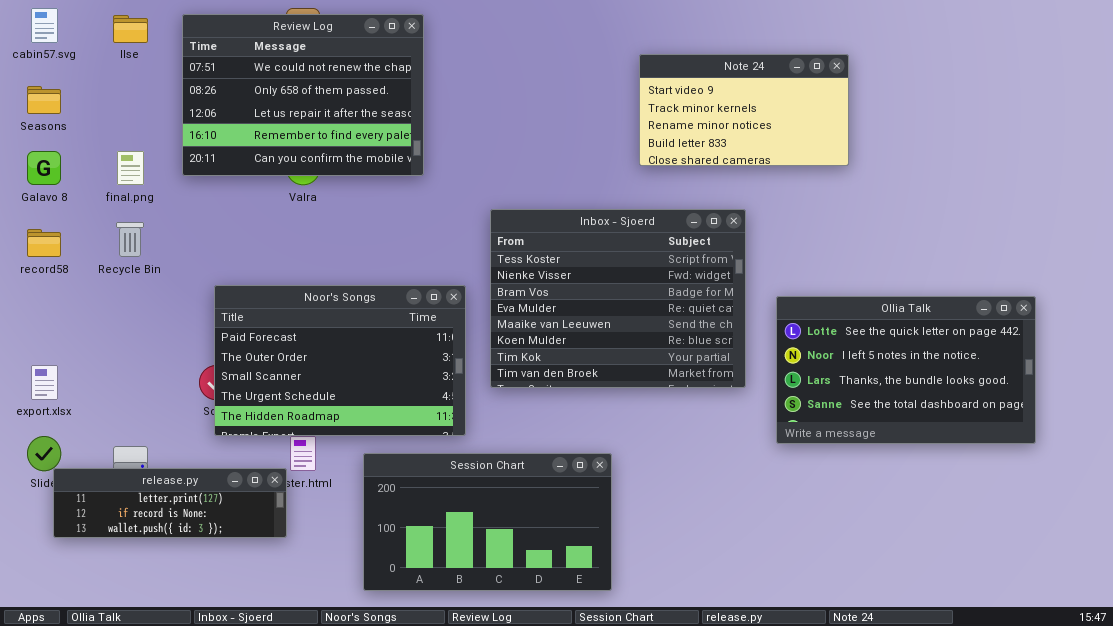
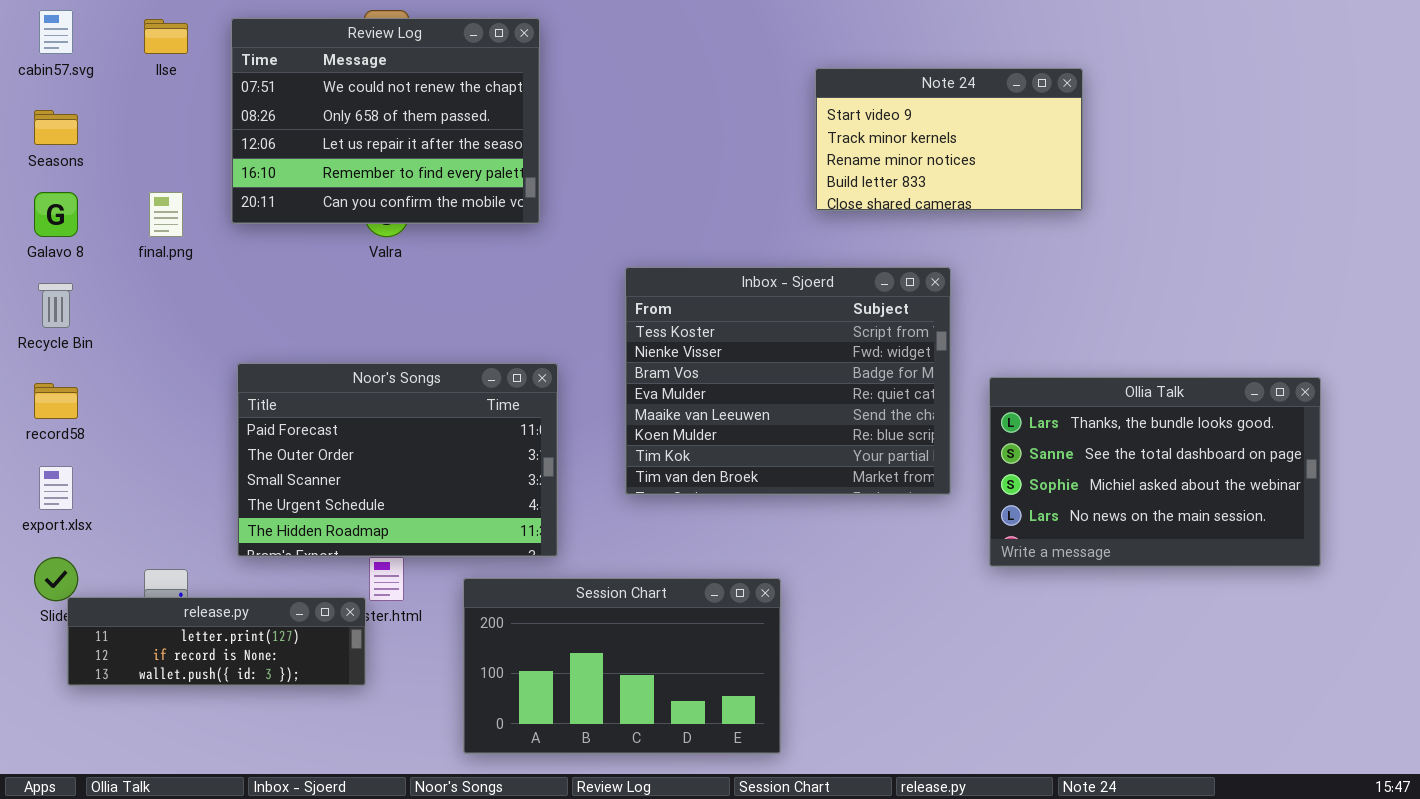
Recycle Bin: [116,222,144,257] -> [38,283,73,328], moved
record58: [27,229,61,257] -> [34,383,78,419], moved
Noor's Songs: [214,285,466,436] -> [237,363,558,557], moved
Ollia Talk: [776,296,1036,444] -> [989,377,1321,567], scrolled down 2 rows

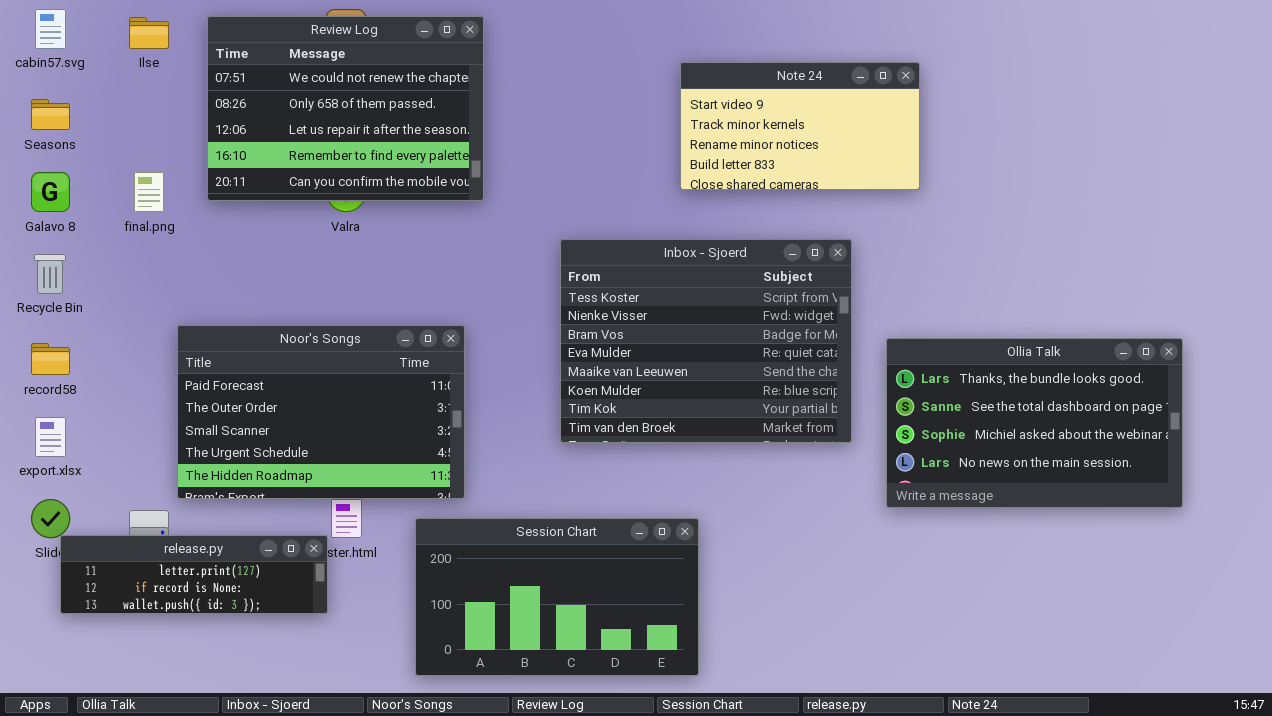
Note 24: [815,68,1083,211] -> [680,62,920,190], moved
Noor's Songs: [237,363,558,557] -> [177,325,465,499], moved

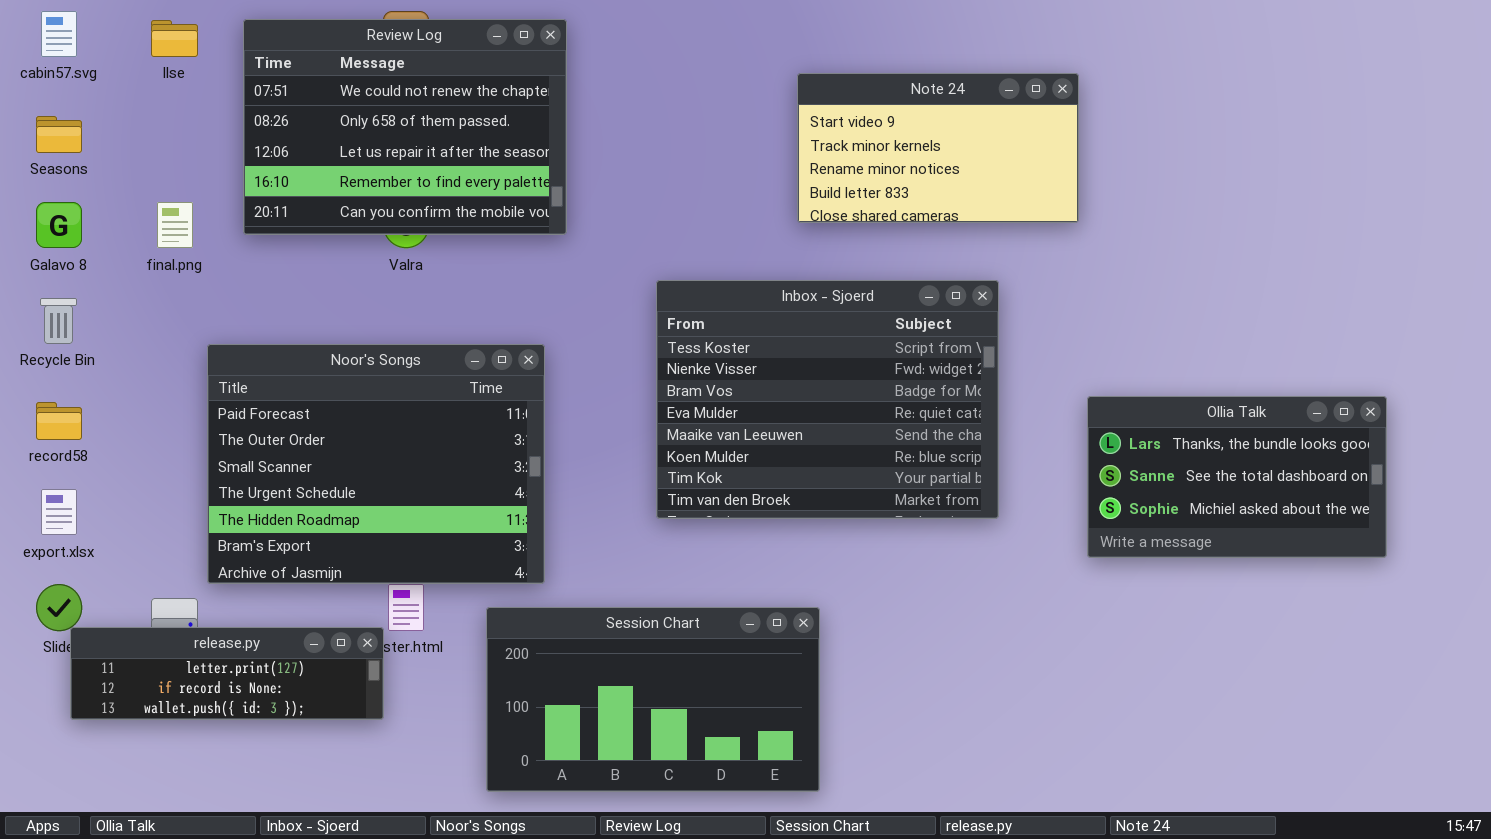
Noor's Songs: [177,325,465,499] -> [207,344,545,584], resized
Ollia Talk: [886,338,1183,508] -> [1087,396,1387,558], resized

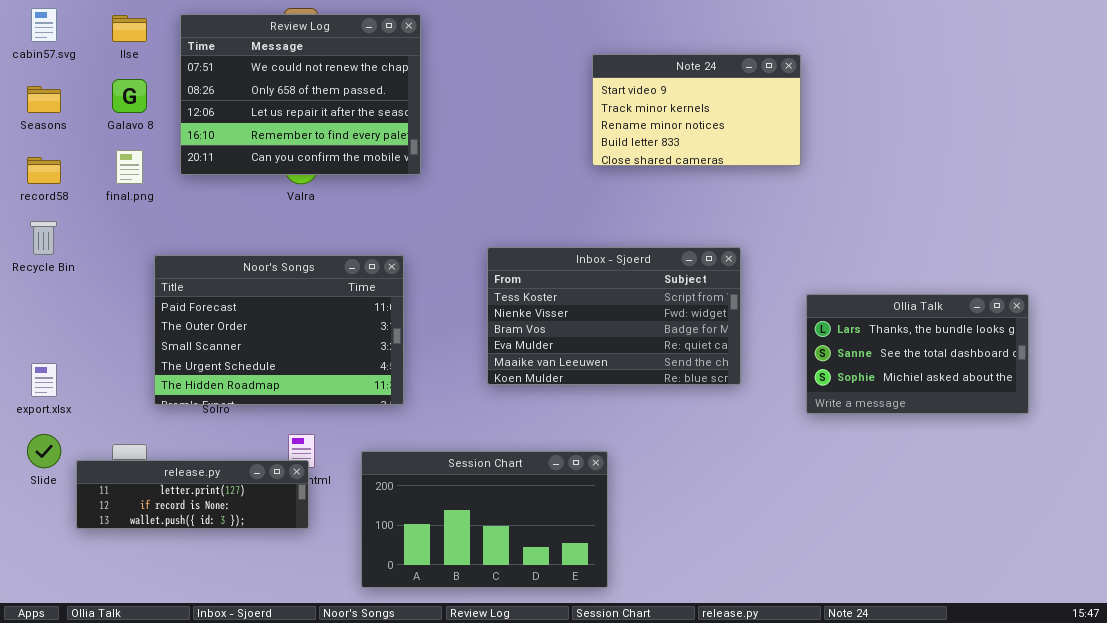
Galavo 8: [36,202,82,248] -> [112,79,147,113], moved
Inbox - Sjoerd: [656,280,999,519] -> [487,247,741,385], resized
Noor's Songs: [207,344,545,584] -> [154,255,404,405], resized
record58: [36,402,82,440] -> [27,157,61,184], moved
release.py: [70,627,384,720] -> [76,460,309,529], moved

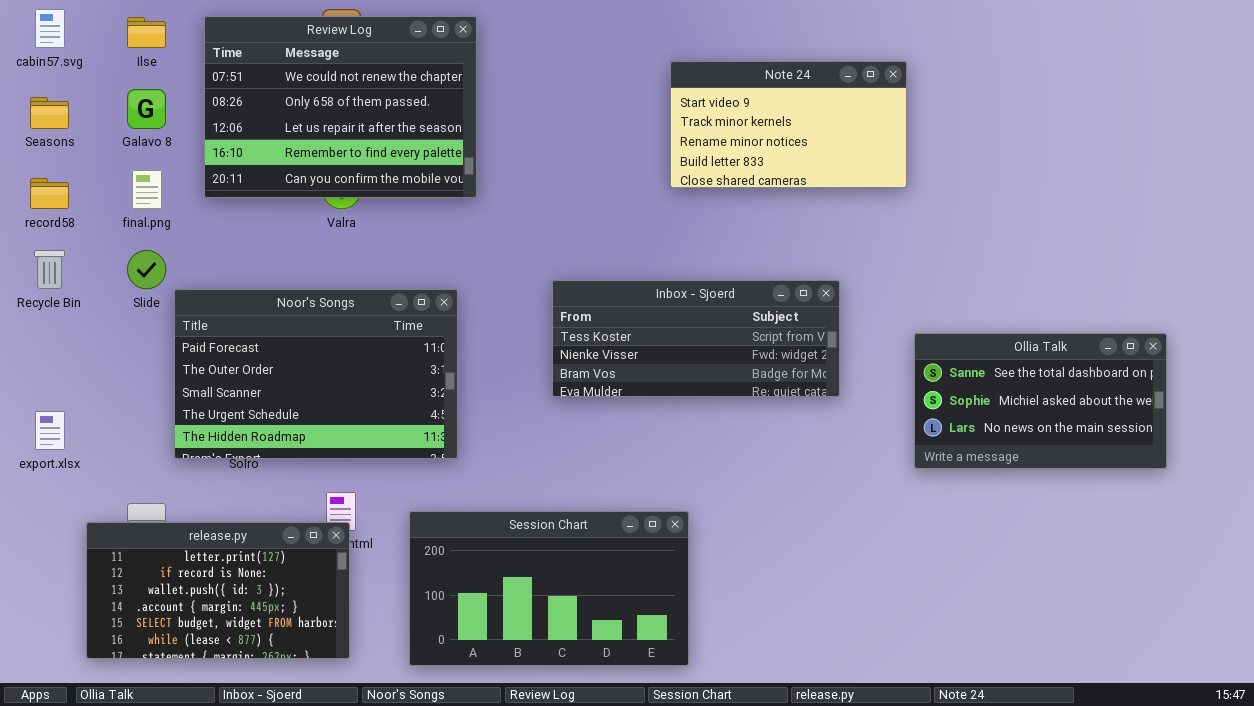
Inbox - Sjoerd: [487,247,741,385] -> [552,280,840,397], resized
Ollia Talk: [806,294,1029,414] -> [914,333,1167,469], scrolled down 1 row
Slide: [27,434,61,468] -> [127,250,166,289], moved
release.py: [76,460,309,529] -> [86,522,350,659], resized

